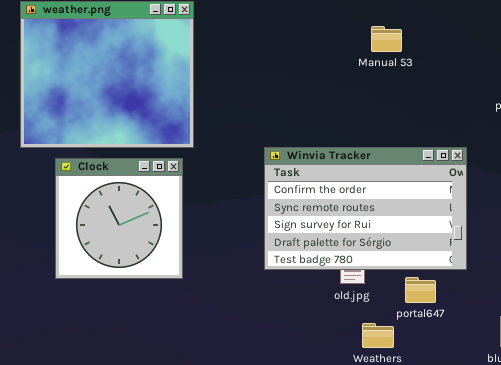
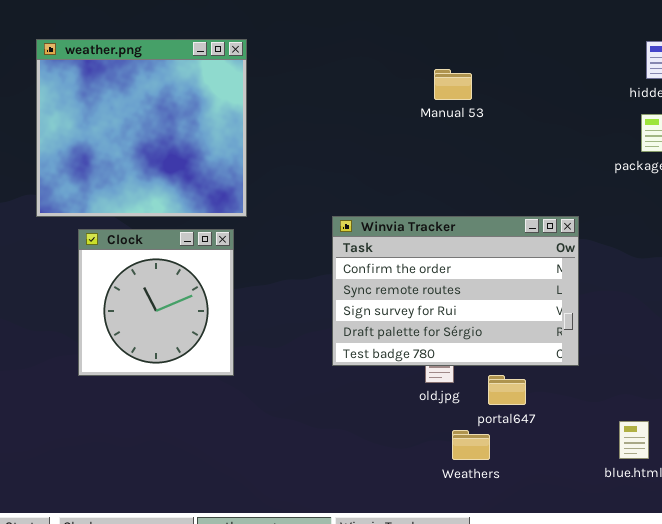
Manual 53: [371,26,402,52] -> [434,69,472,100], moved
portal647: [405,277,436,303] -> [488,375,526,405], moved

